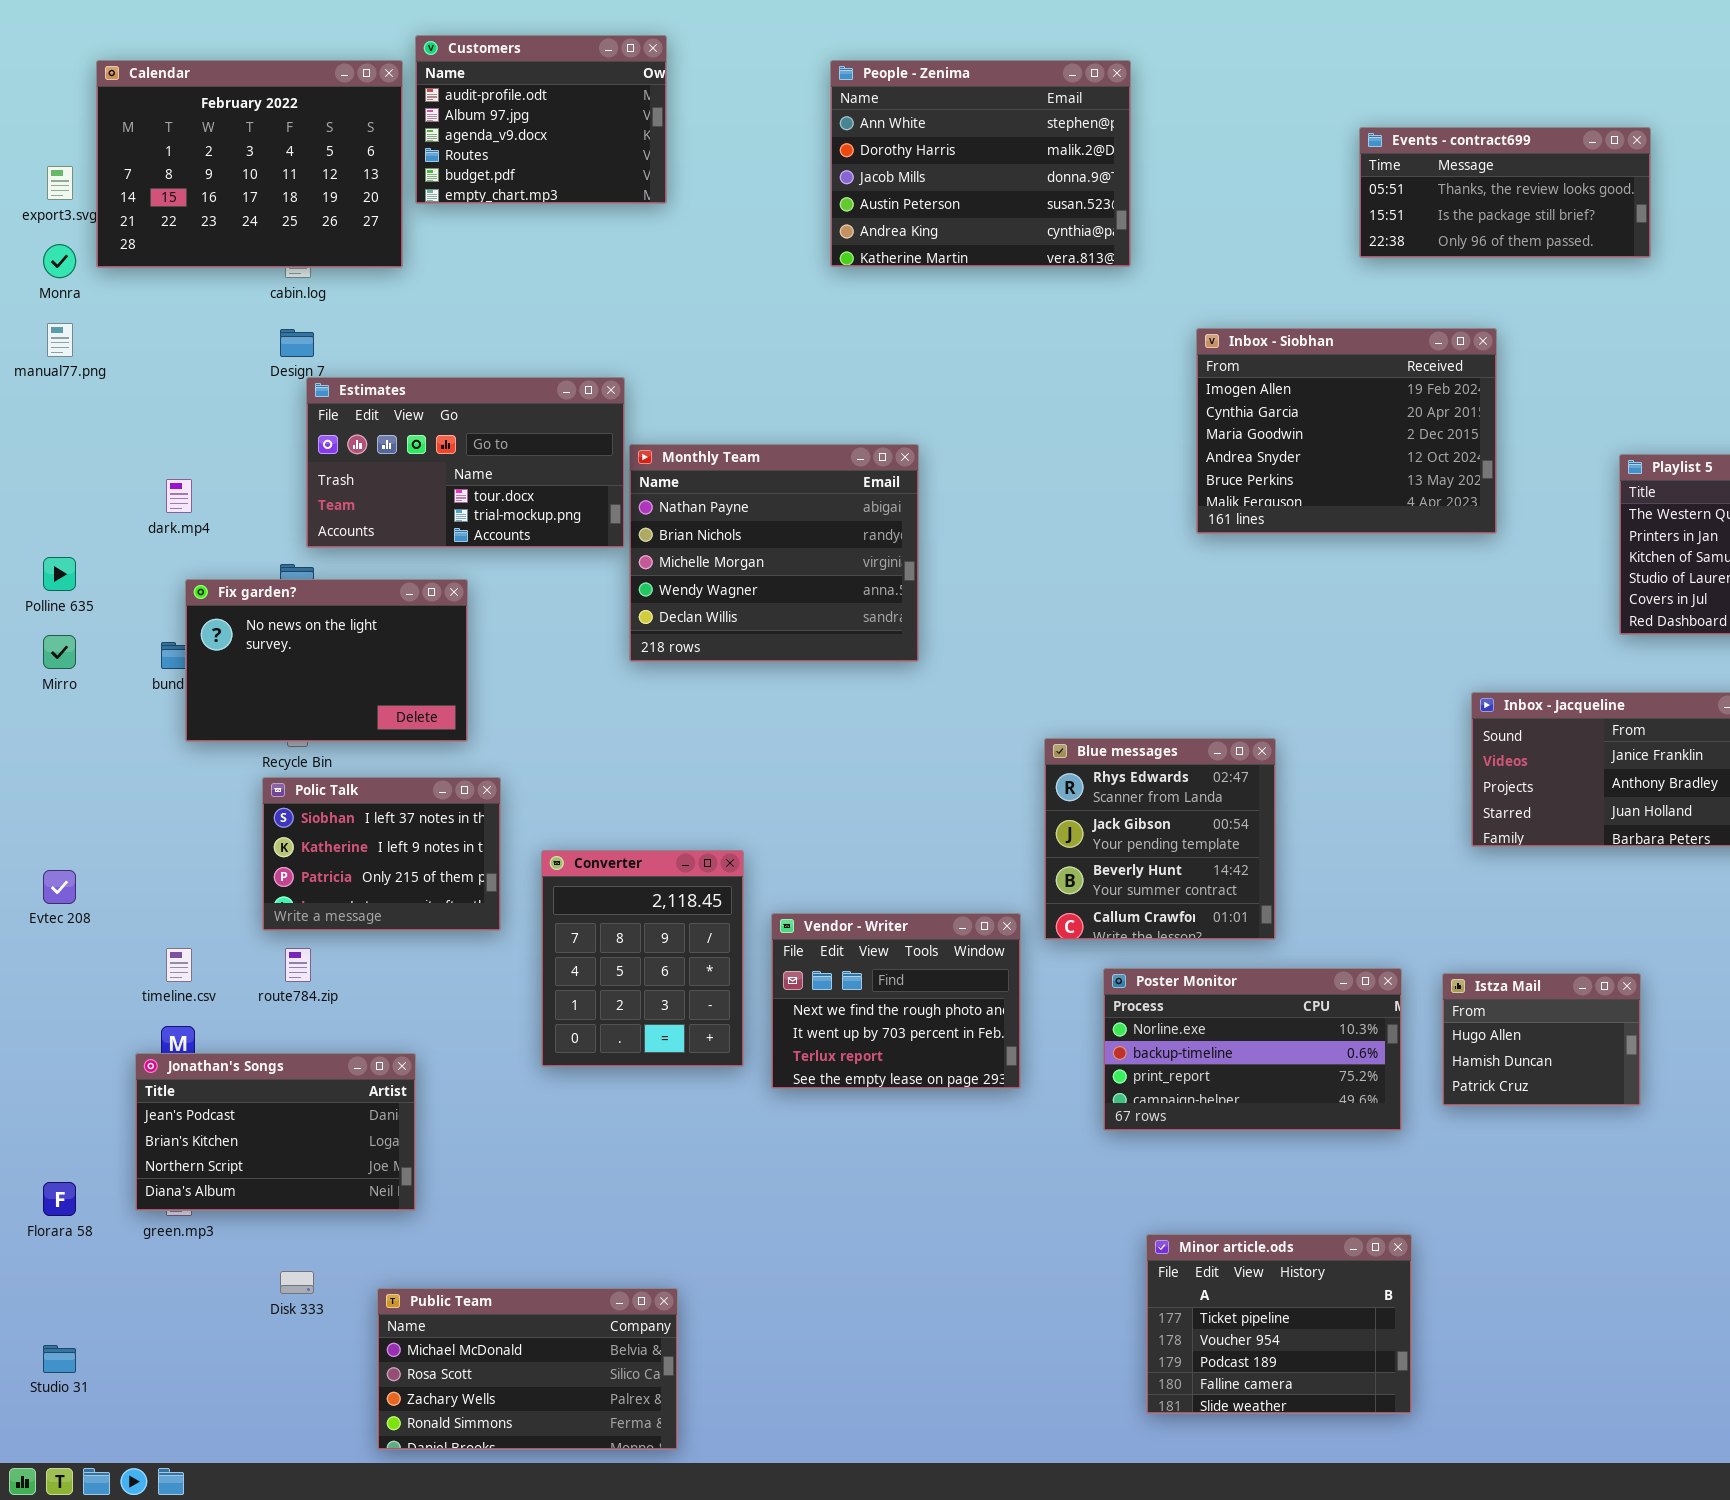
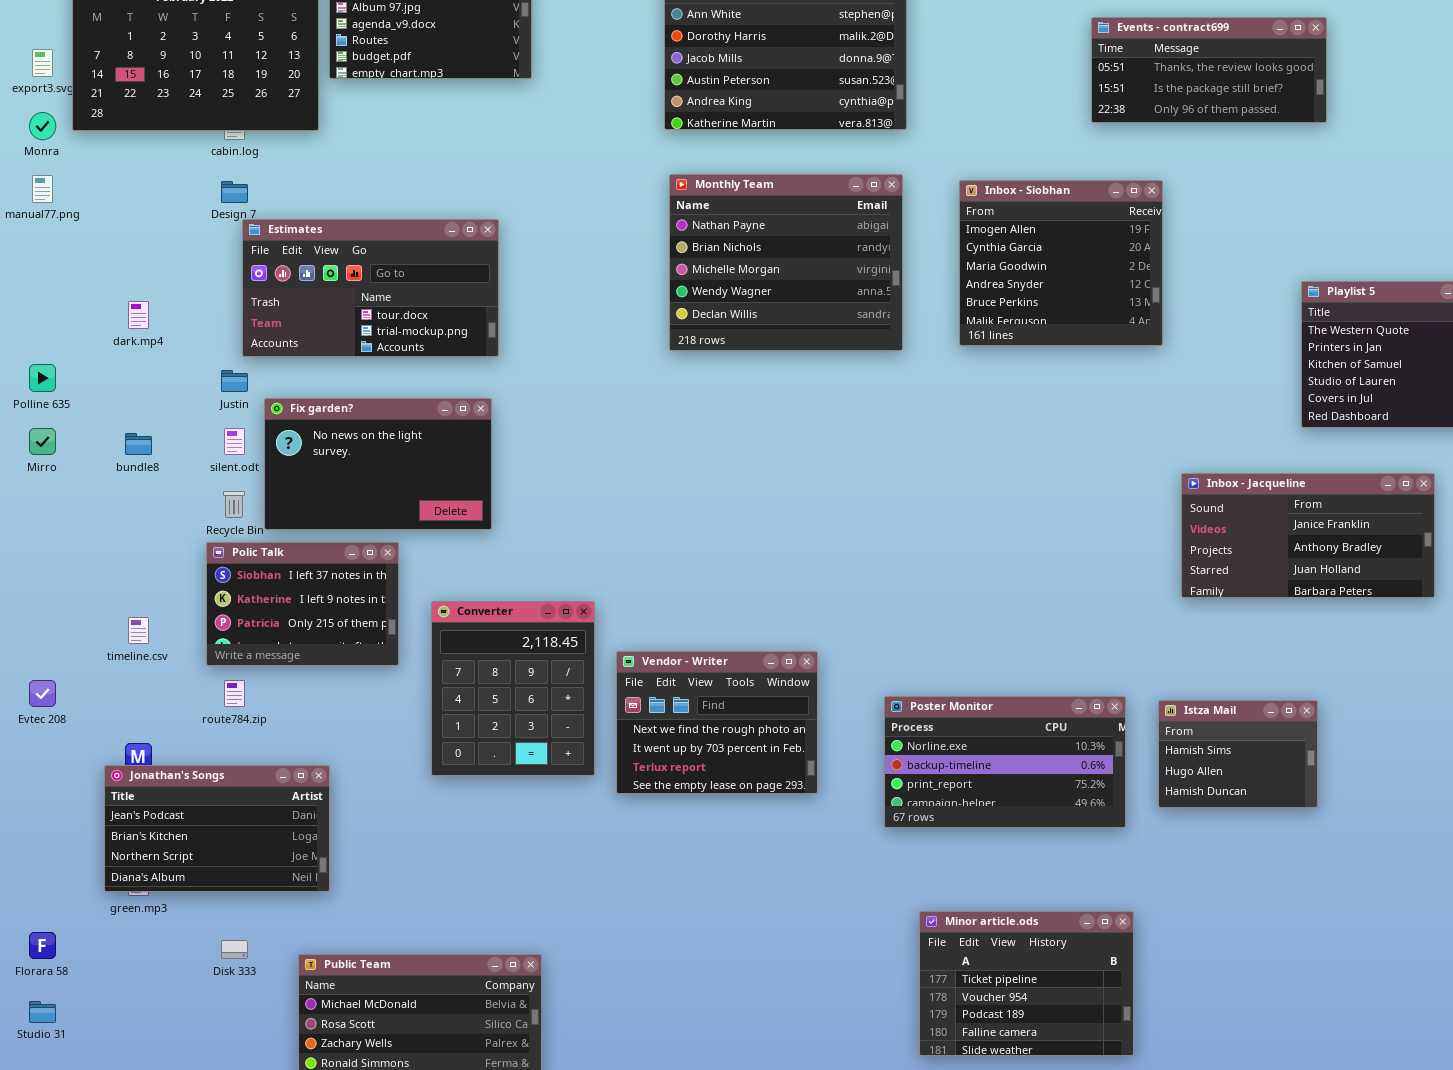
Inbox - Siobhan: [1196,328,1497,534] -> [959,180,1163,346], resized
Monthly Team: [629,444,919,662] -> [669,174,903,351], moved
Fix garden?: [185,579,468,742] -> [264,398,492,530], moved
Blue messages: [1044,738,1276,940] -> none, closed
Evtec 208: [43,870,76,904] -> [29,680,56,707], moved
timeline.csv: [166,948,192,982] -> [128,617,149,644], moved
Istza Mail: [1442,973,1641,1106] -> [1158,700,1318,808], scrolled up 1 row
Florara 58: [43,1182,76,1216] -> [29,932,56,959], moved

